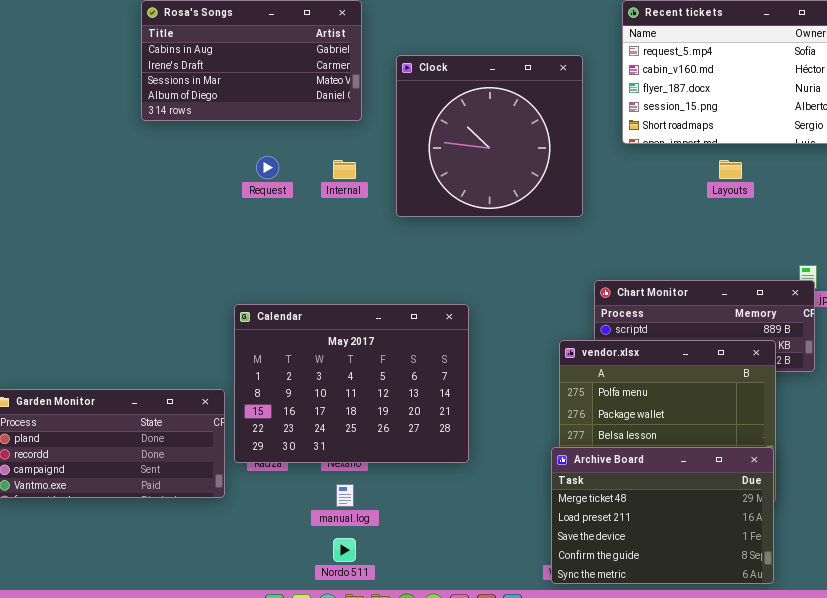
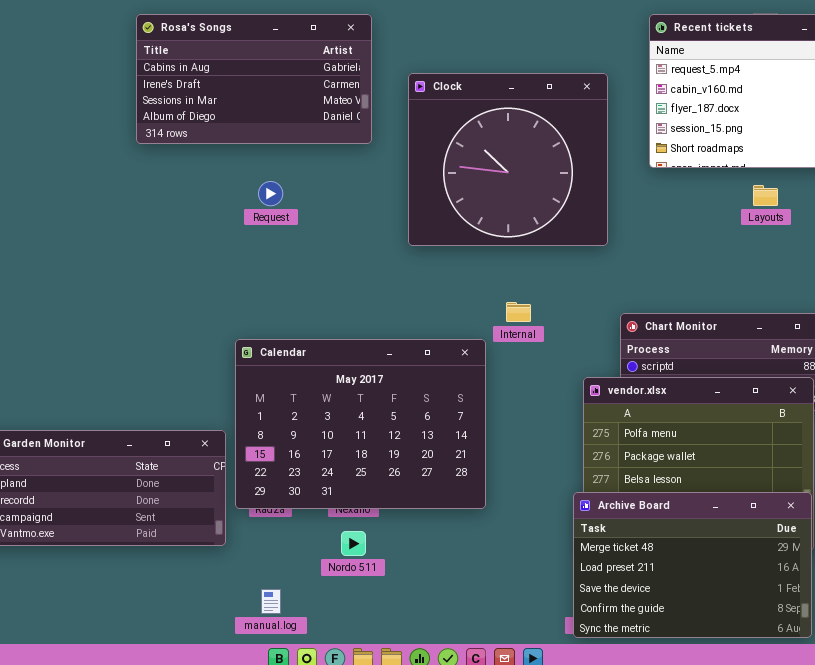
Internal: [333,160,356,179] -> [506,302,531,322], moved
manual.log: [336,484,354,507] -> [261,589,281,614], moved
Nordo 511: [333,538,356,562] -> [341,531,366,556], moved

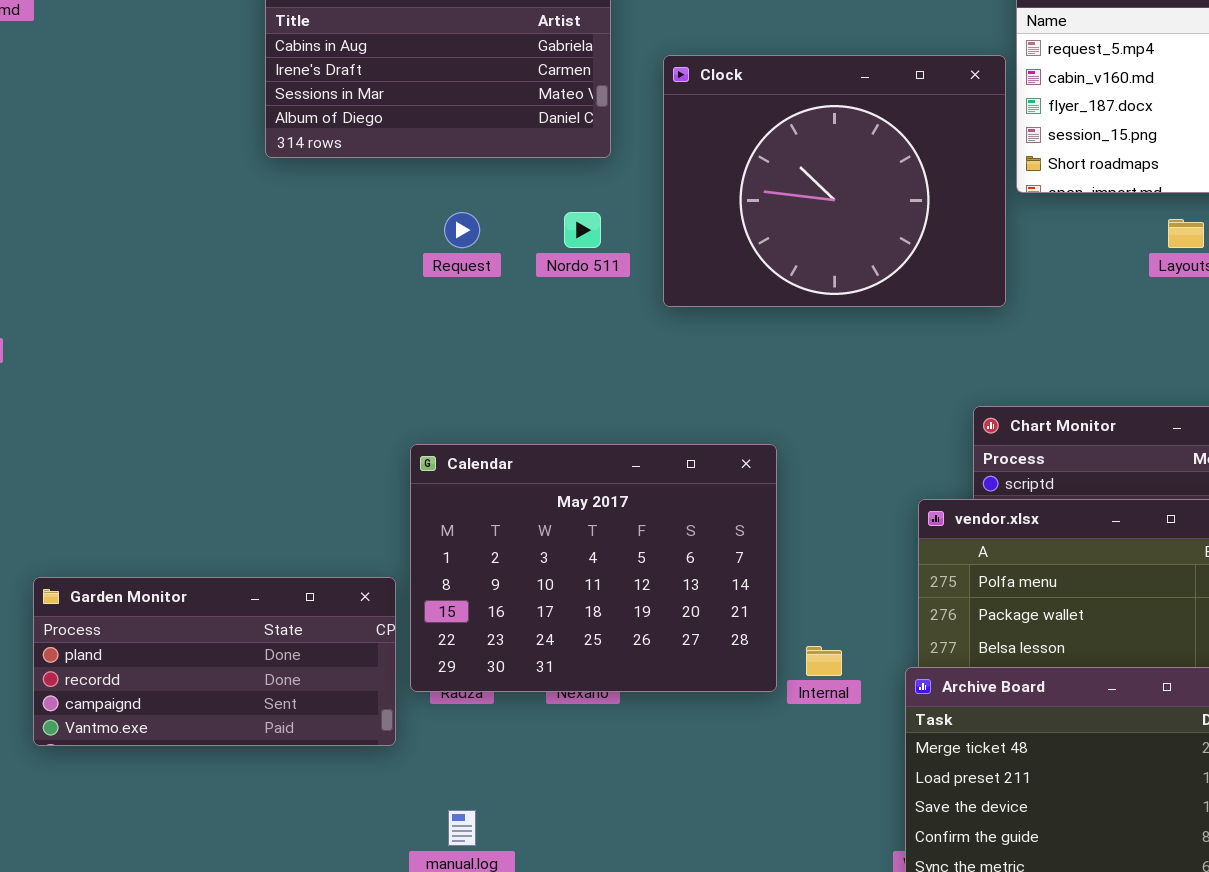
Clock: [408,73,608,246] -> [663,55,1006,307], resized
Internal: [506,302,531,322] -> [806,646,842,676], moved
Nordo 511: [341,531,366,556] -> [564,212,601,248], moved

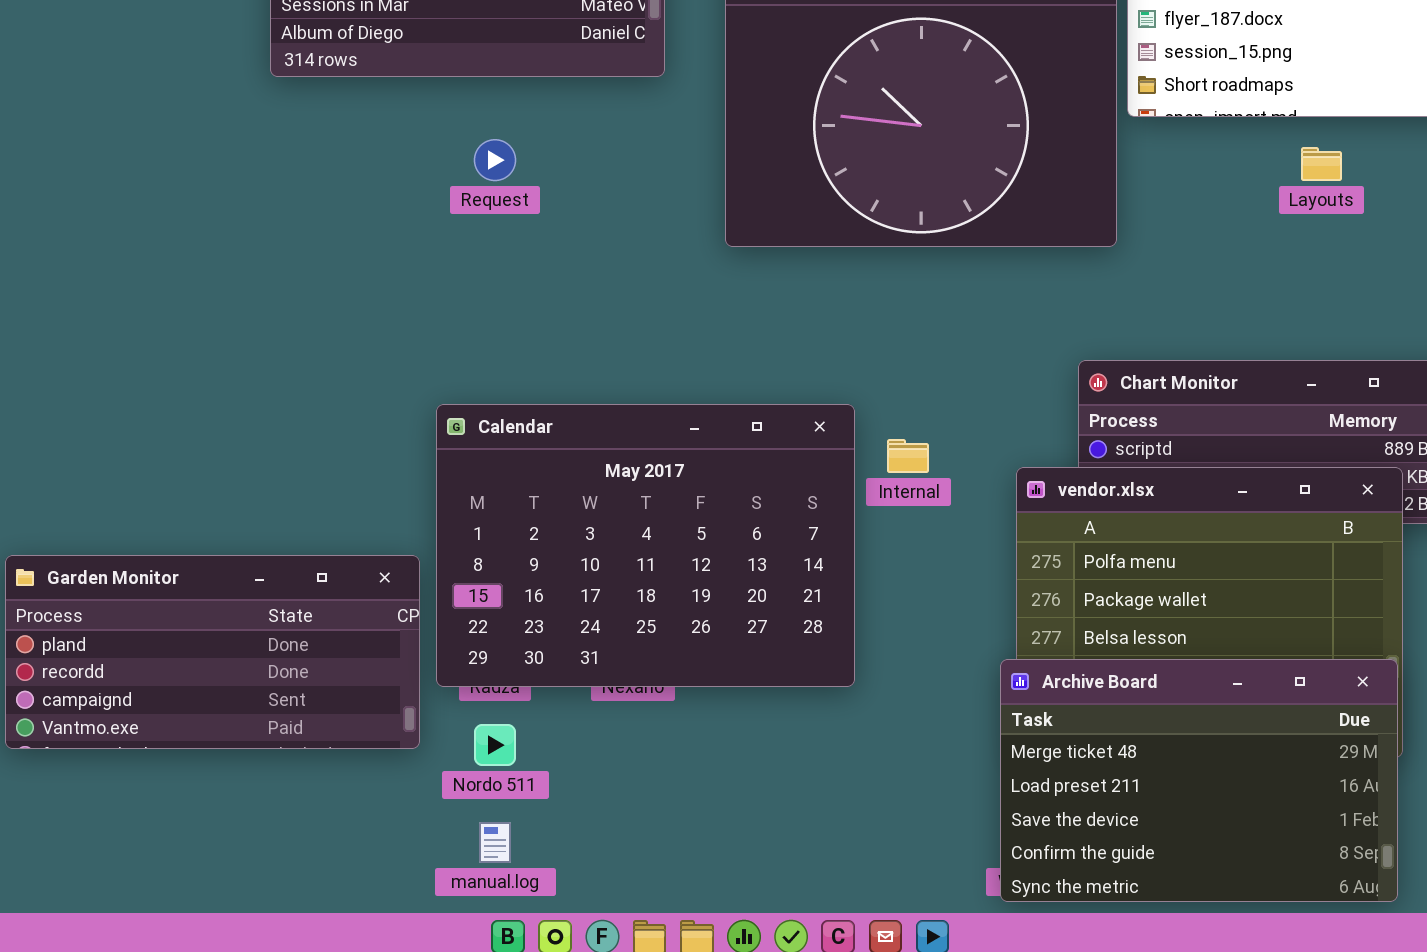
Nordo 511: [564,212,601,248] -> [474,724,516,766], moved
Internal: [806,646,842,676] -> [887,439,929,473], moved

